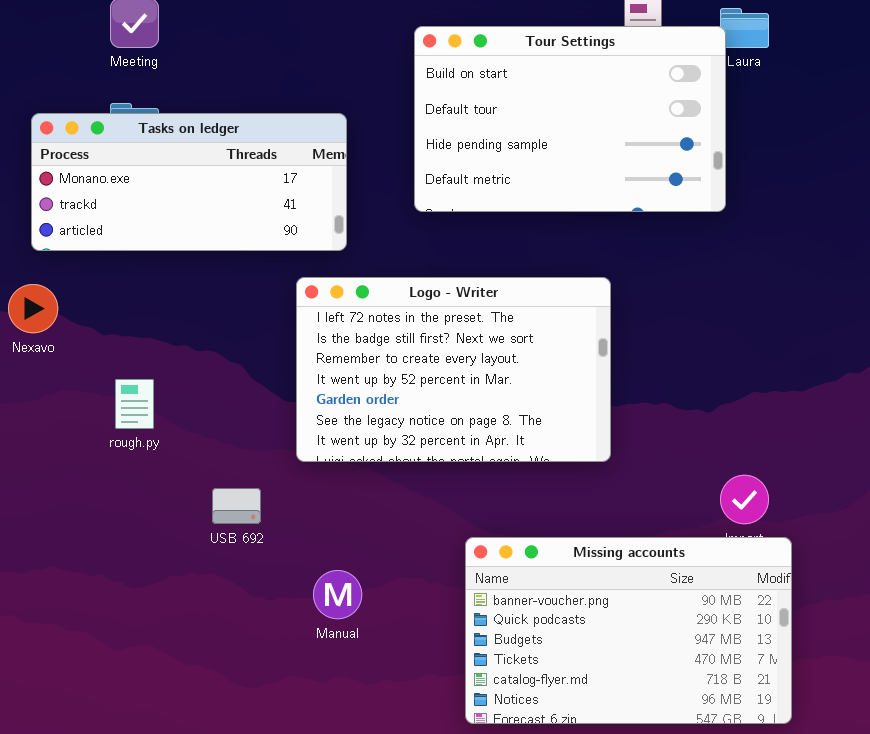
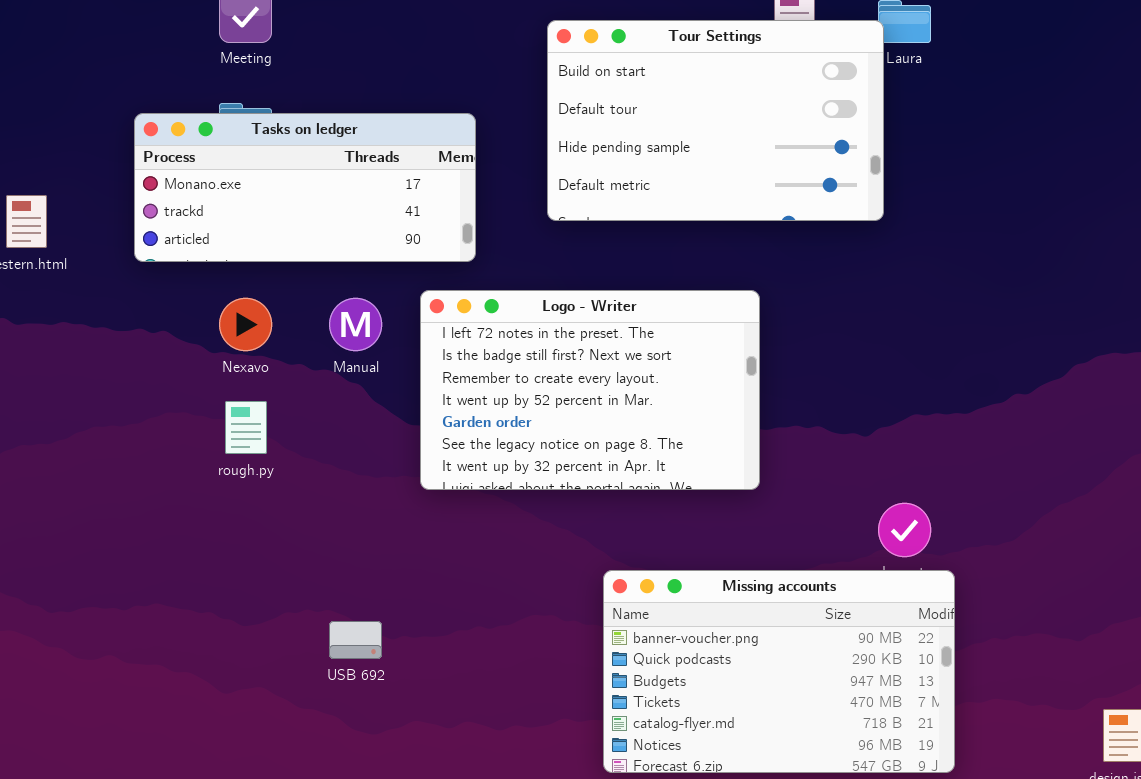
Nexavo: [8,284,58,333] -> [219,298,272,351], moved
USB 692: [212,488,261,524] -> [329,621,382,659], moved
Manual: [313,570,362,619] -> [329,298,382,351], moved

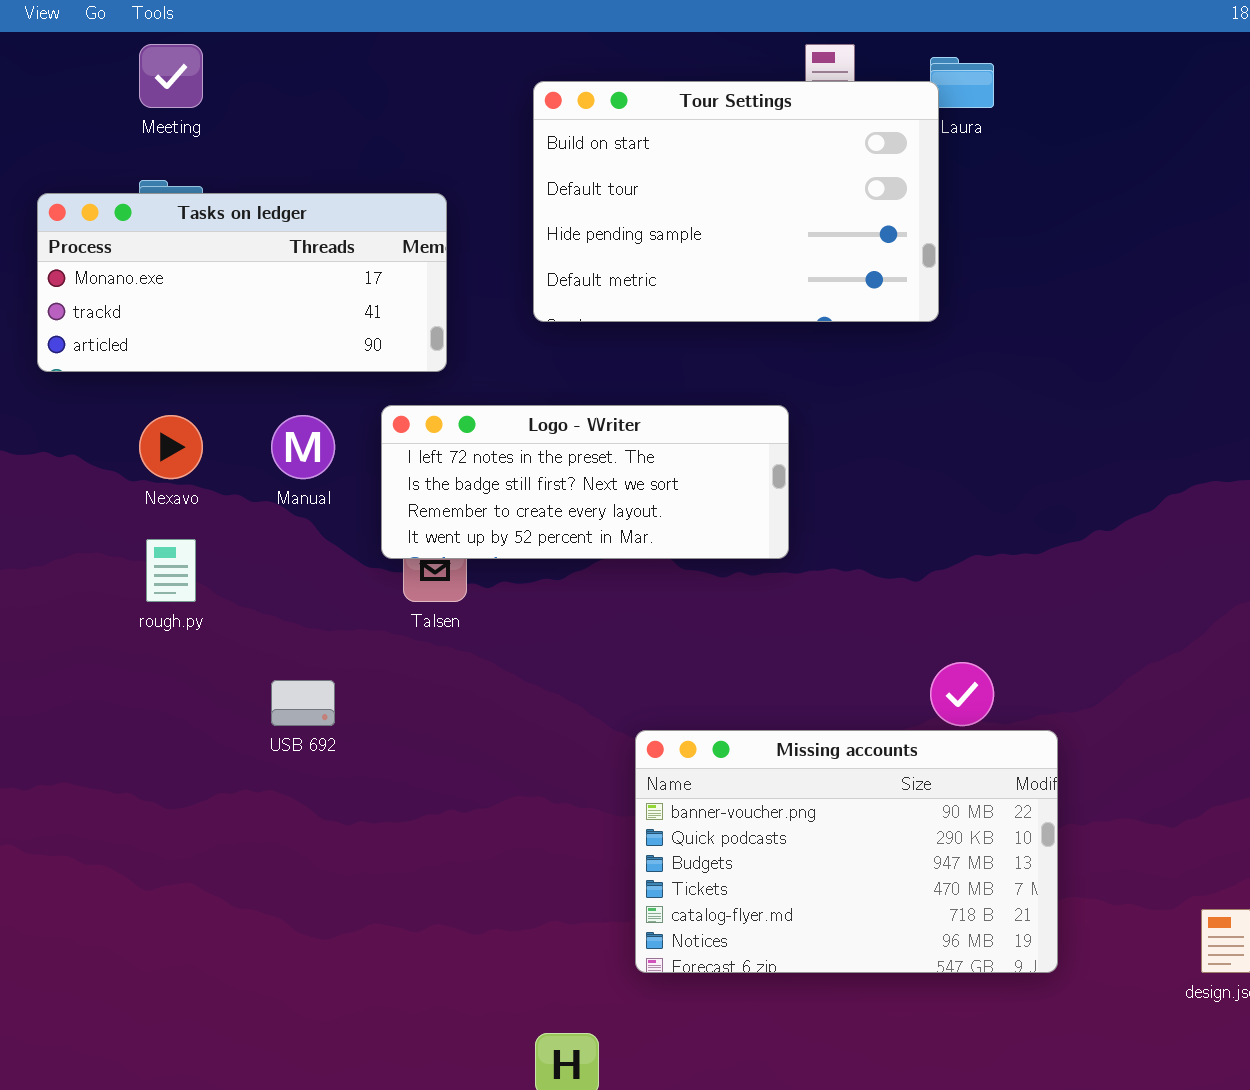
Logo - Writer: [420,290,760,490] -> [381,405,789,559], resized
Missing accounts: [603,570,955,773] -> [635,730,1058,973], moved
USB 692: [329,621,382,659] -> [271,680,335,726], moved

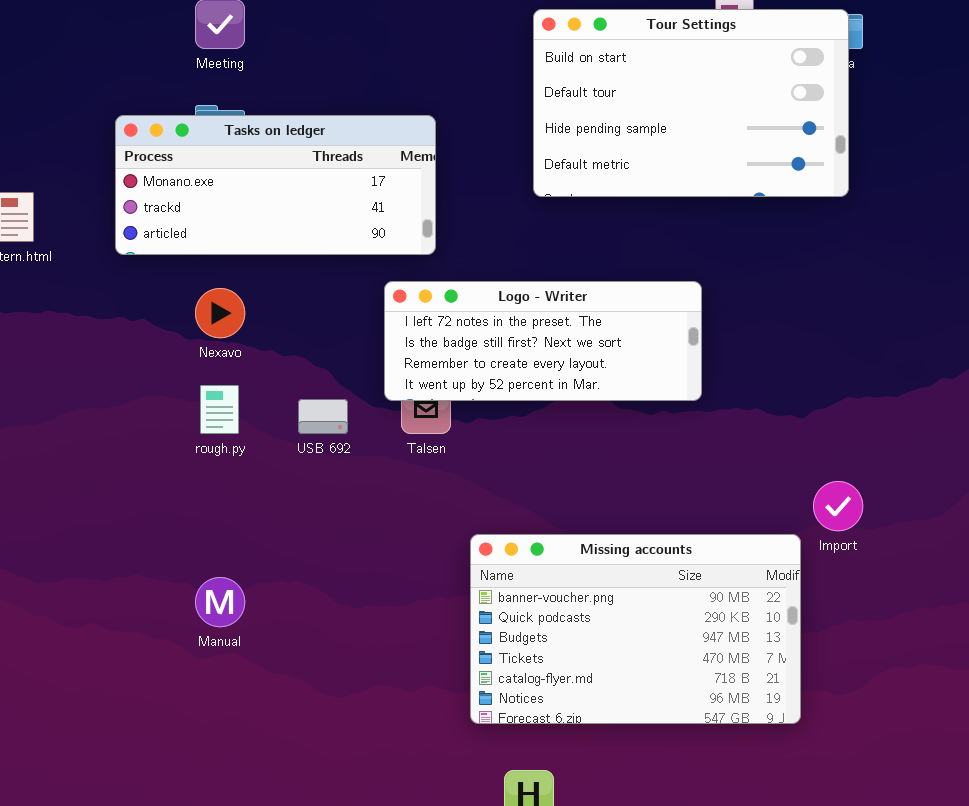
Tour Settings: [533,81,939,322] -> [533,9,849,197], moved
Manual: [271,415,335,479] -> [195,577,245,627], moved
USB 692: [271,680,335,726] -> [298,399,348,434], moved
Missing accounts: [635,730,1058,973] -> [470,534,801,724], moved

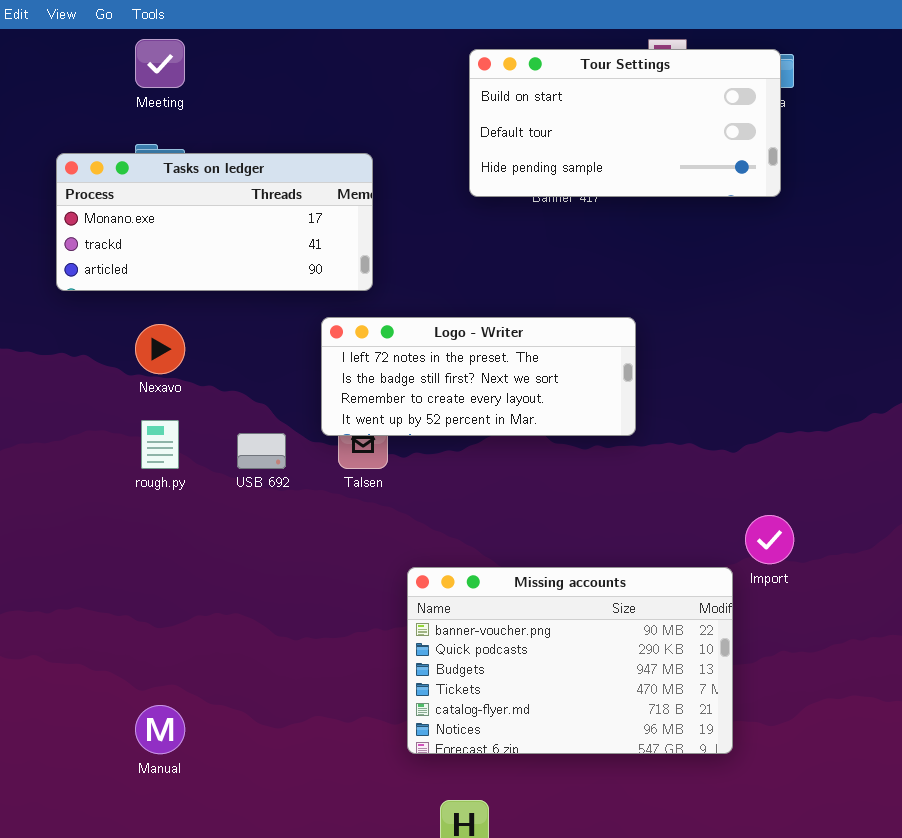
Tour Settings: [533,9,849,197] -> [469,49,781,197], resized
Manual: [195,577,245,627] -> [135,705,185,754], moved

